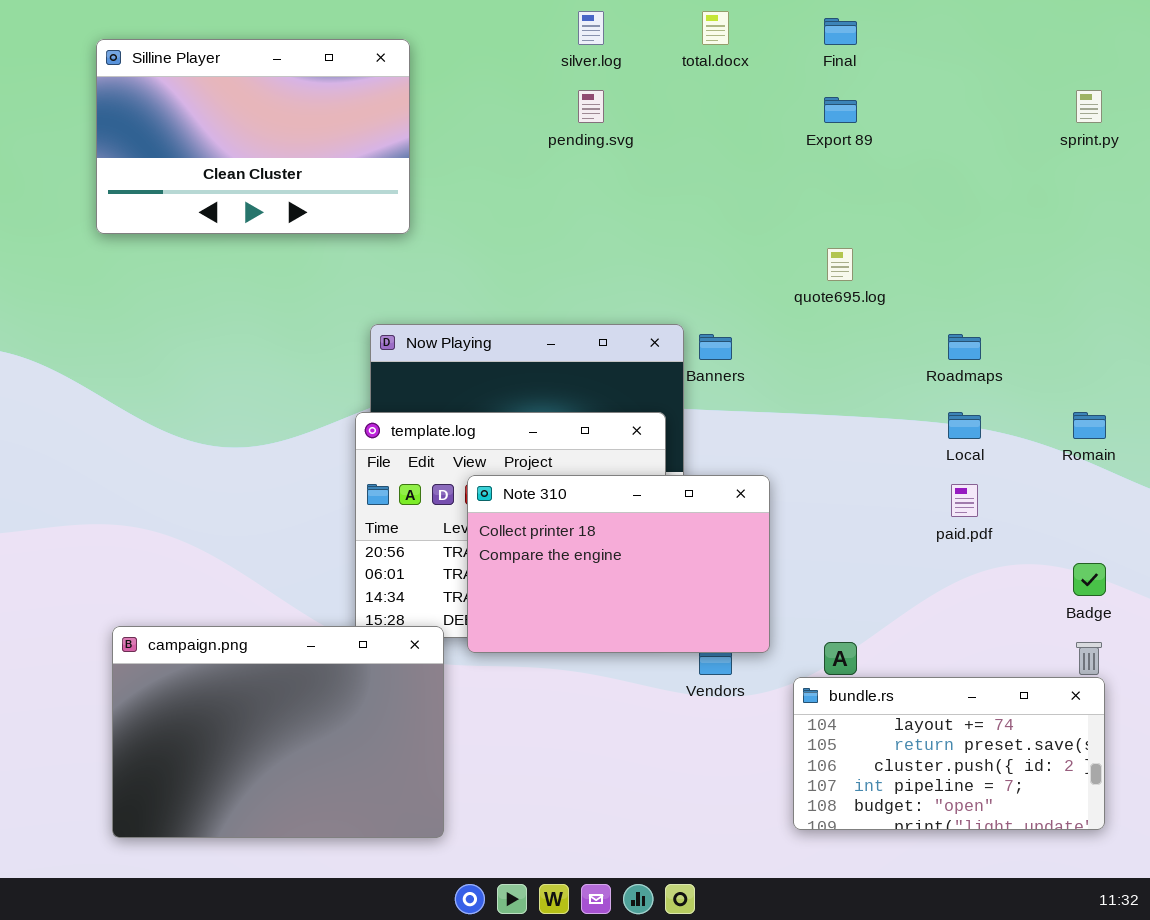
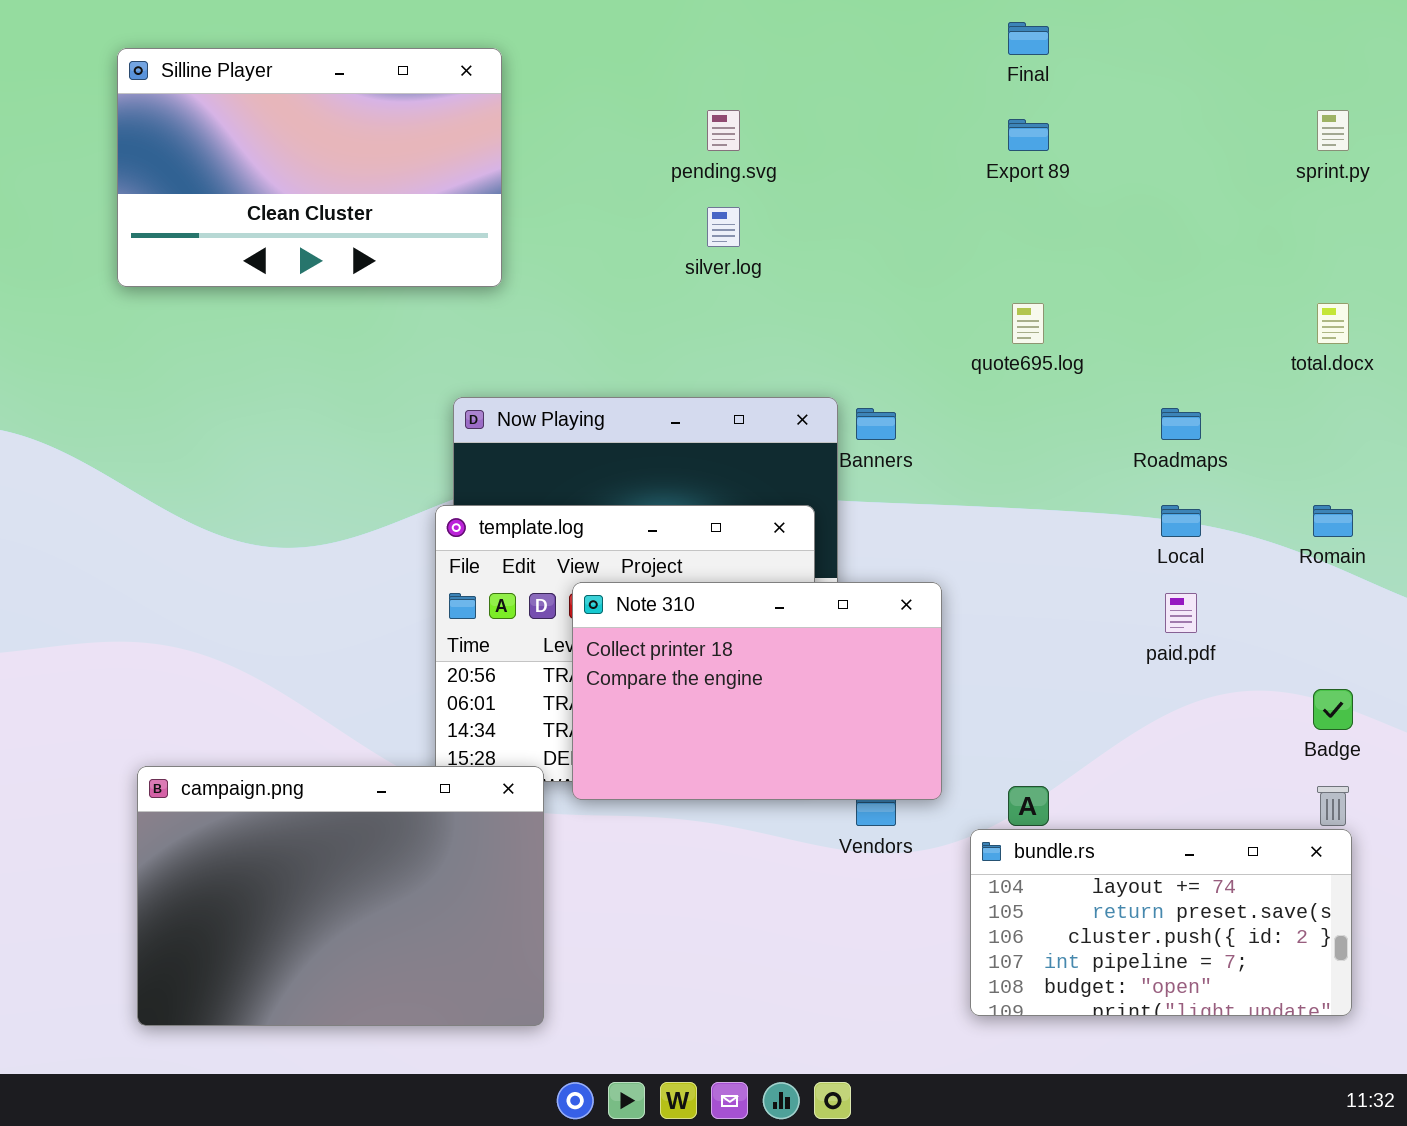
silver.log: [578,11,604,45] -> [707,207,740,247], moved
total.docx: [702,11,729,45] -> [1317,303,1349,344], moved

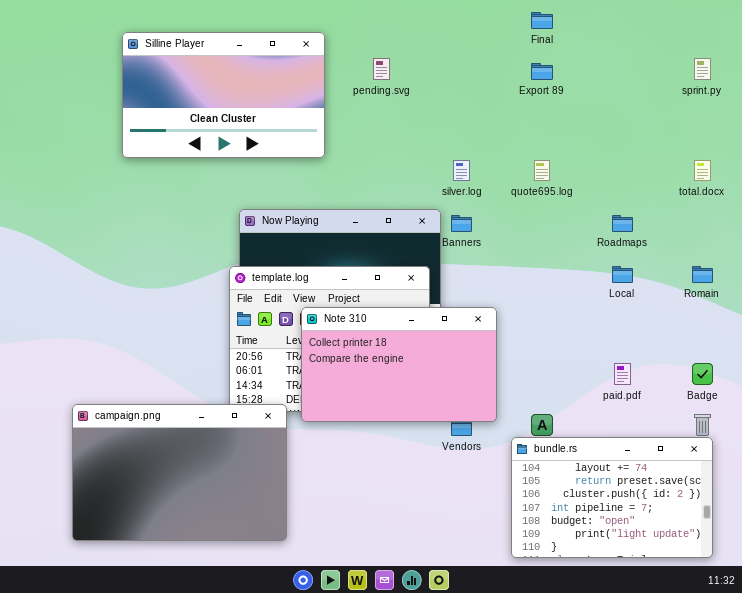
Silline Player: [117,48,502,287] -> [122,32,325,158], moved
silver.log: [707,207,740,247] -> [453,160,470,181], moved
paid.pdf: [1165,593,1197,633] -> [614,363,631,385], moved
bundle.rs: [970,829,1352,1016] -> [511,437,713,558], resized

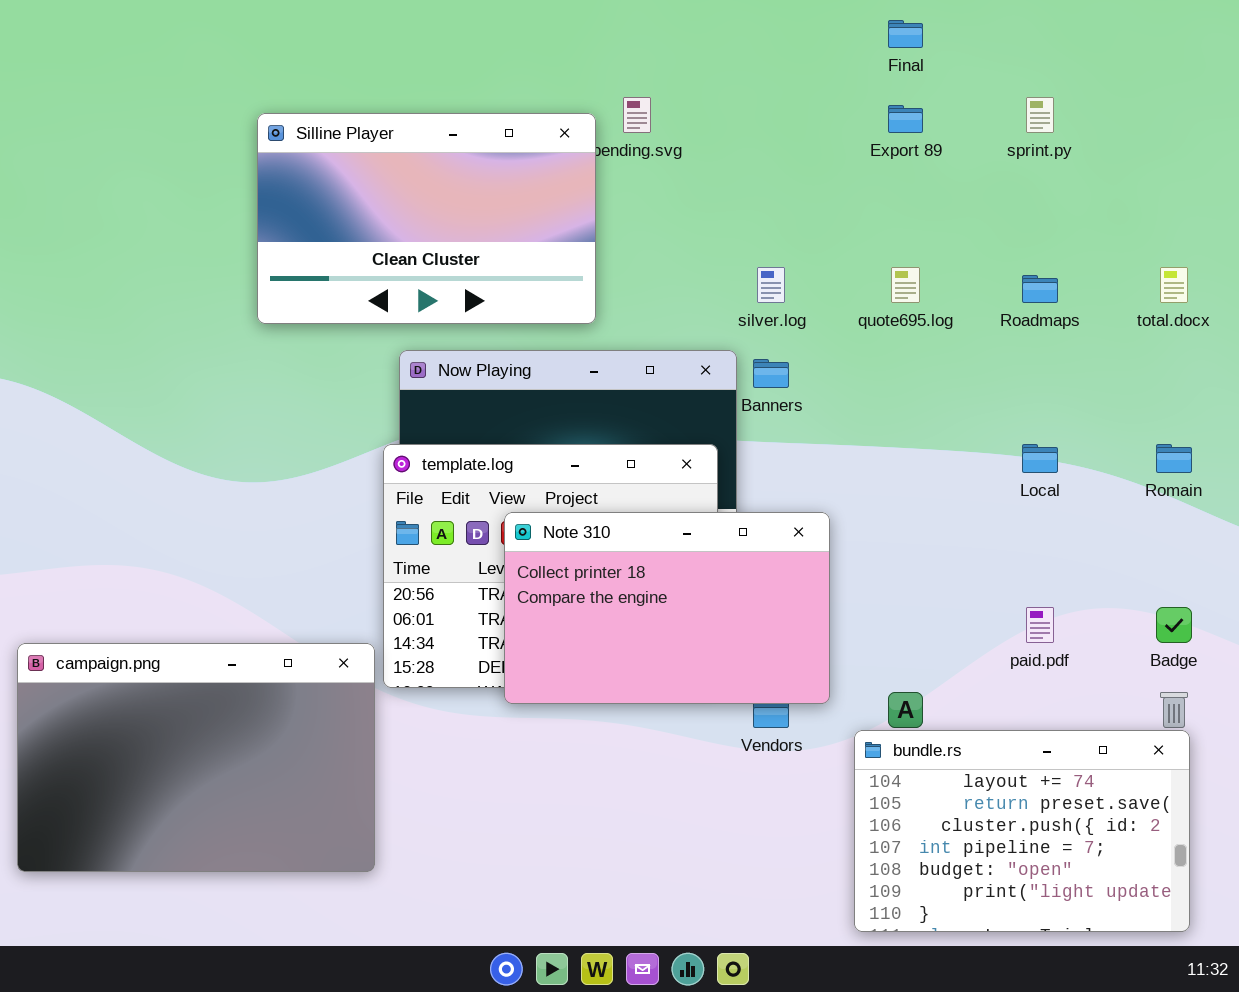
Silline Player: [122,32,325,158] -> [257,113,596,324], moved
sprint.py: [694,58,711,80] -> [1026,97,1054,133], moved
Roadmaps: [612,215,633,232] -> [1022,275,1058,303], moved
campaign.png: [72,404,287,541] -> [17,643,375,872], moved

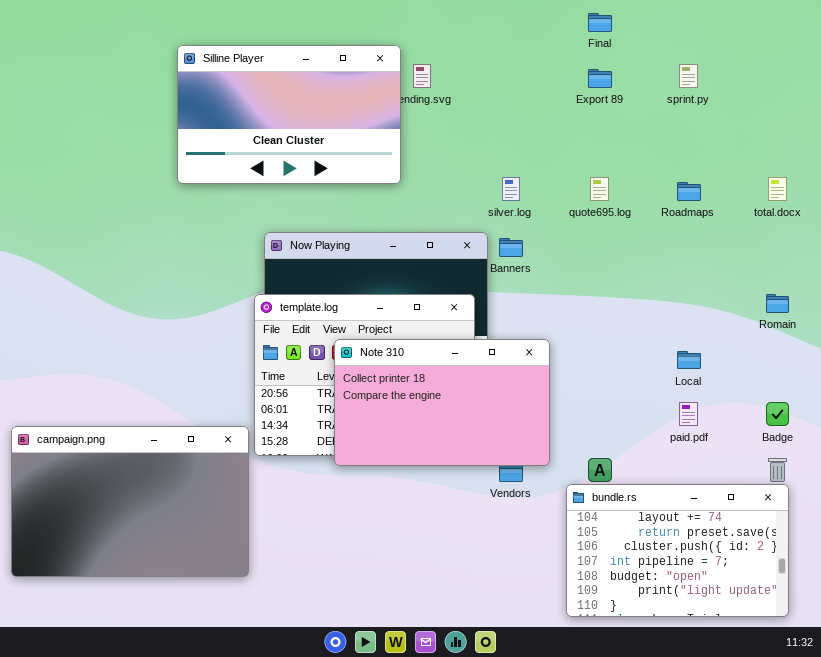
Silline Player: [257,113,596,324] -> [177,45,401,184], moved
Local: [1022,444,1058,473] -> [677,351,701,369], moved

